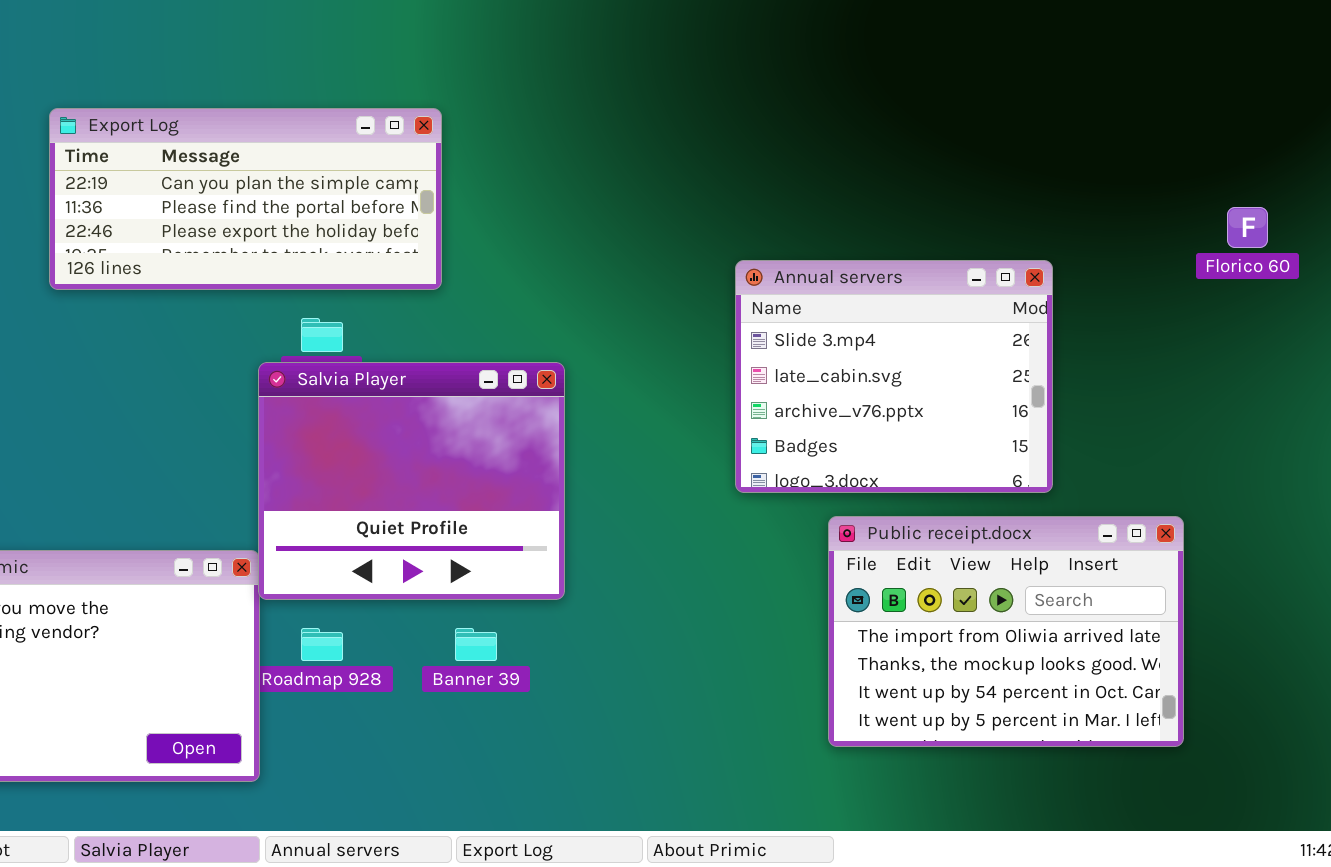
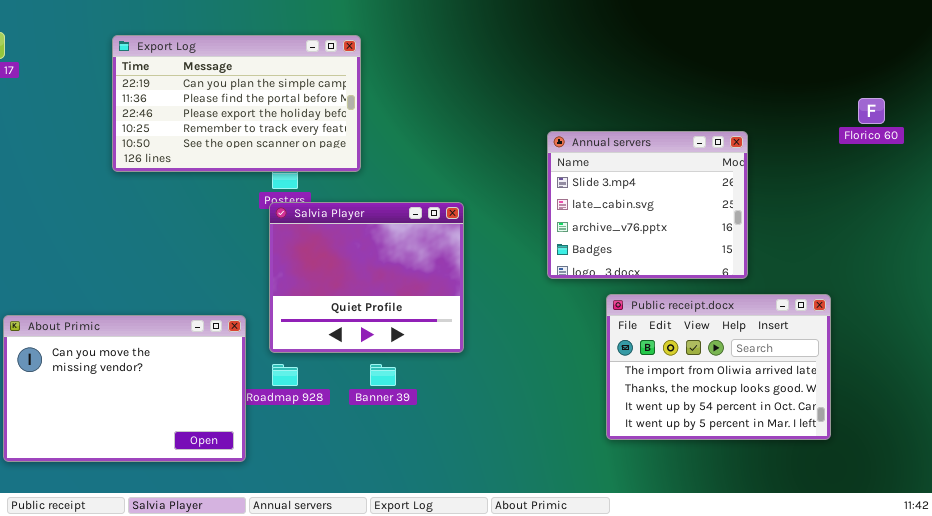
Export Log: [49,108,442,290] -> [112,35,361,172], resized
Salvia Player: [258,362,565,600] -> [269,202,464,353], moved

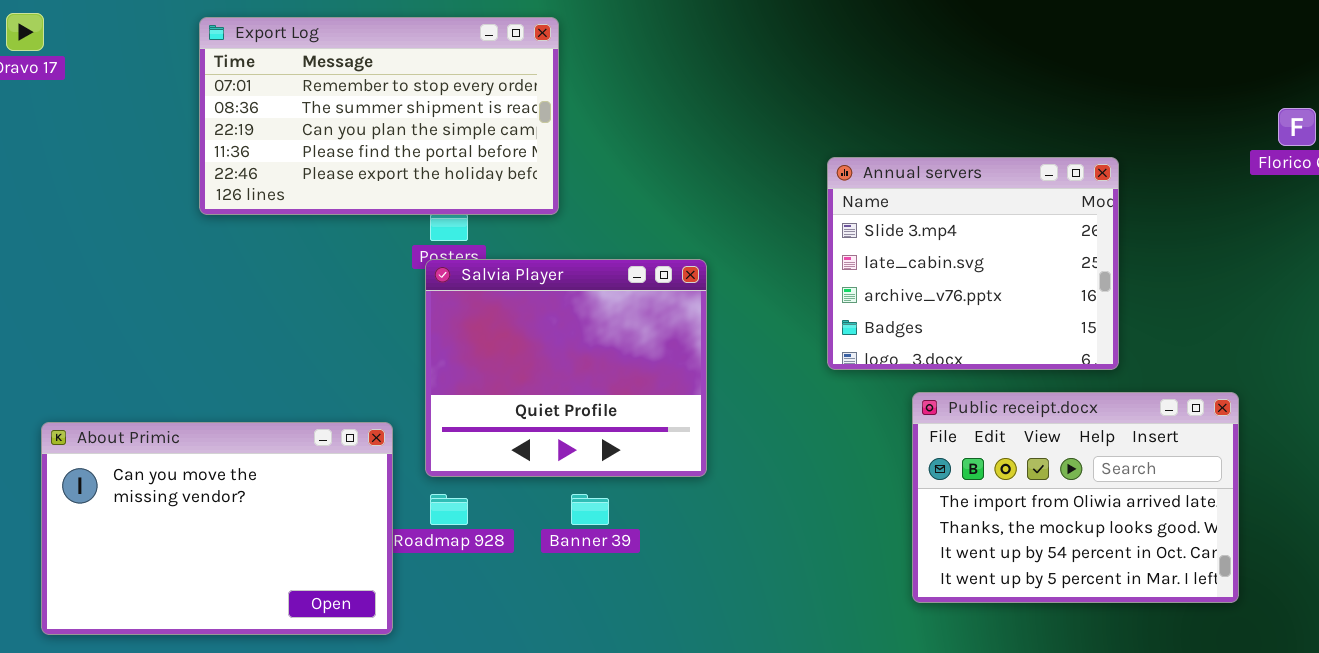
Export Log: [112,35,361,172] -> [199,17,559,215], scrolled up 2 rows

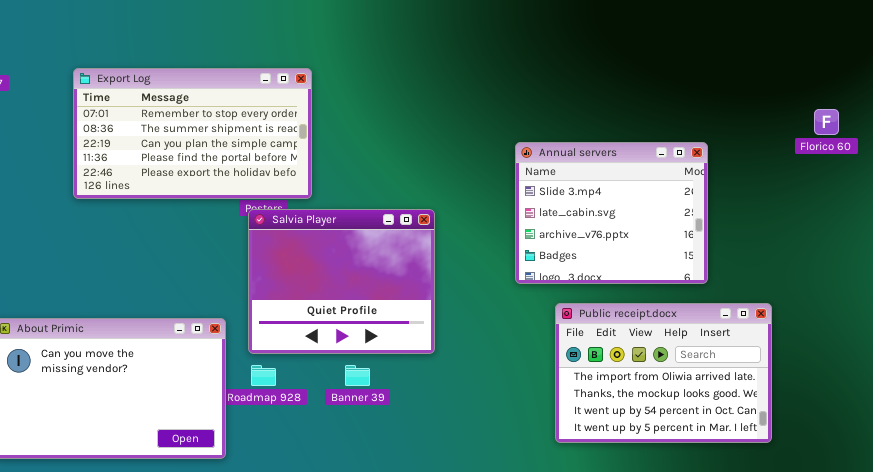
Export Log: [199,17,559,215] -> [73,68,312,199], moved
Public receipt.docx: [912,392,1239,603] -> [555,303,772,443], moved

